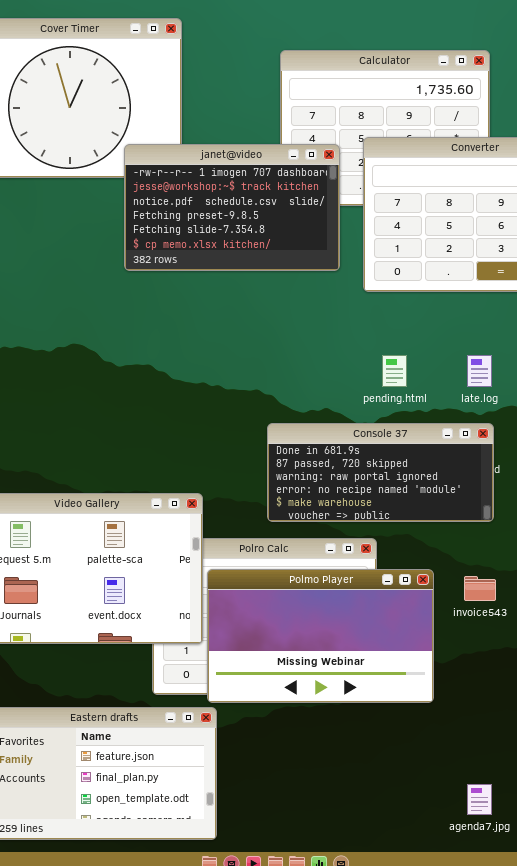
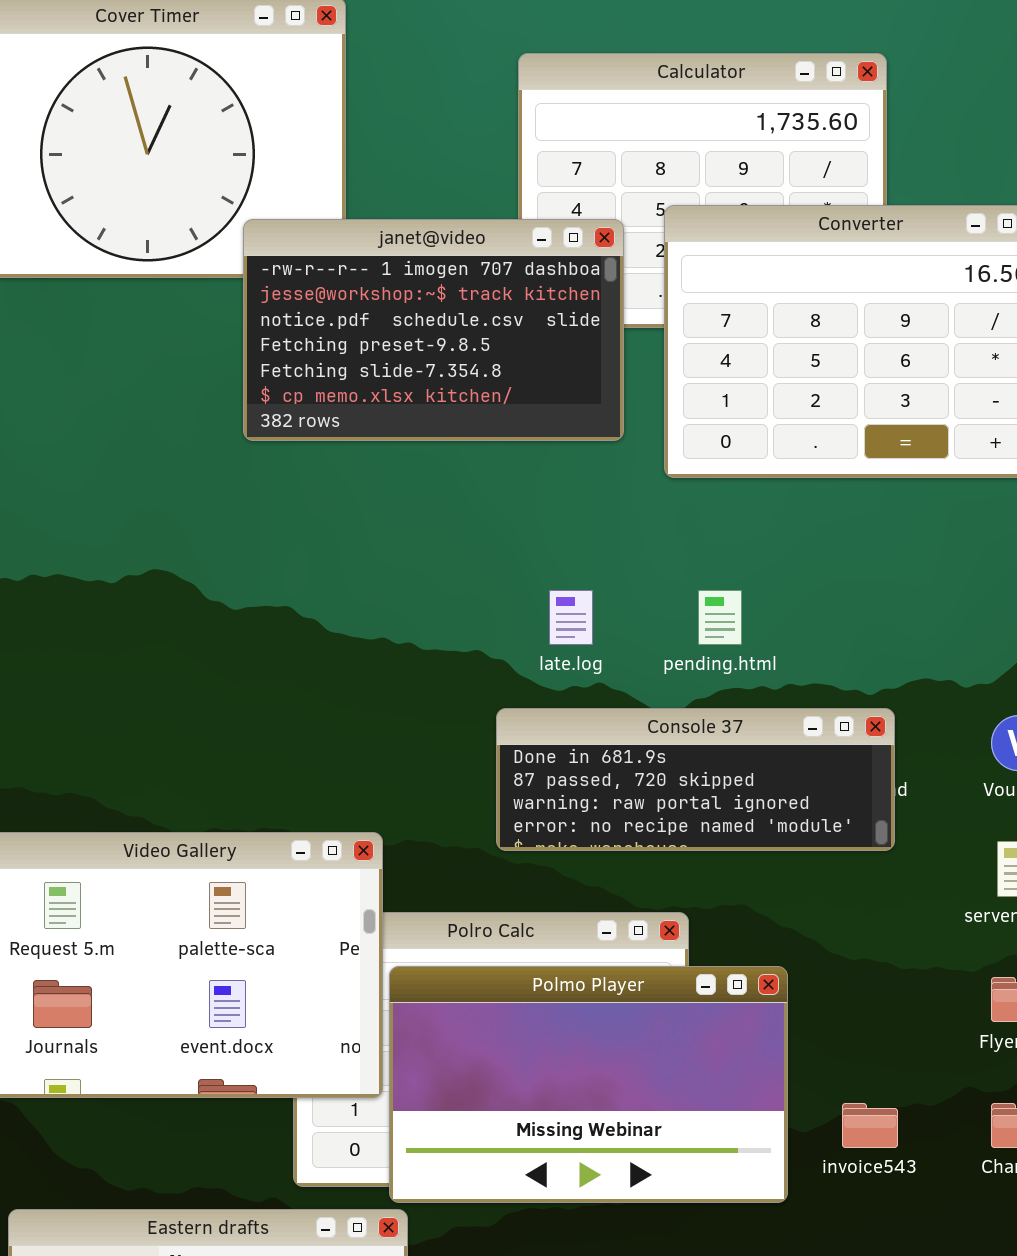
late.log: [467,355,492,387] -> [549,590,593,645], moved
Console 37: [267,423,494,522] -> [496,708,895,851], resized
invoice543: [464,576,496,601] -> [842,1103,898,1148], moved

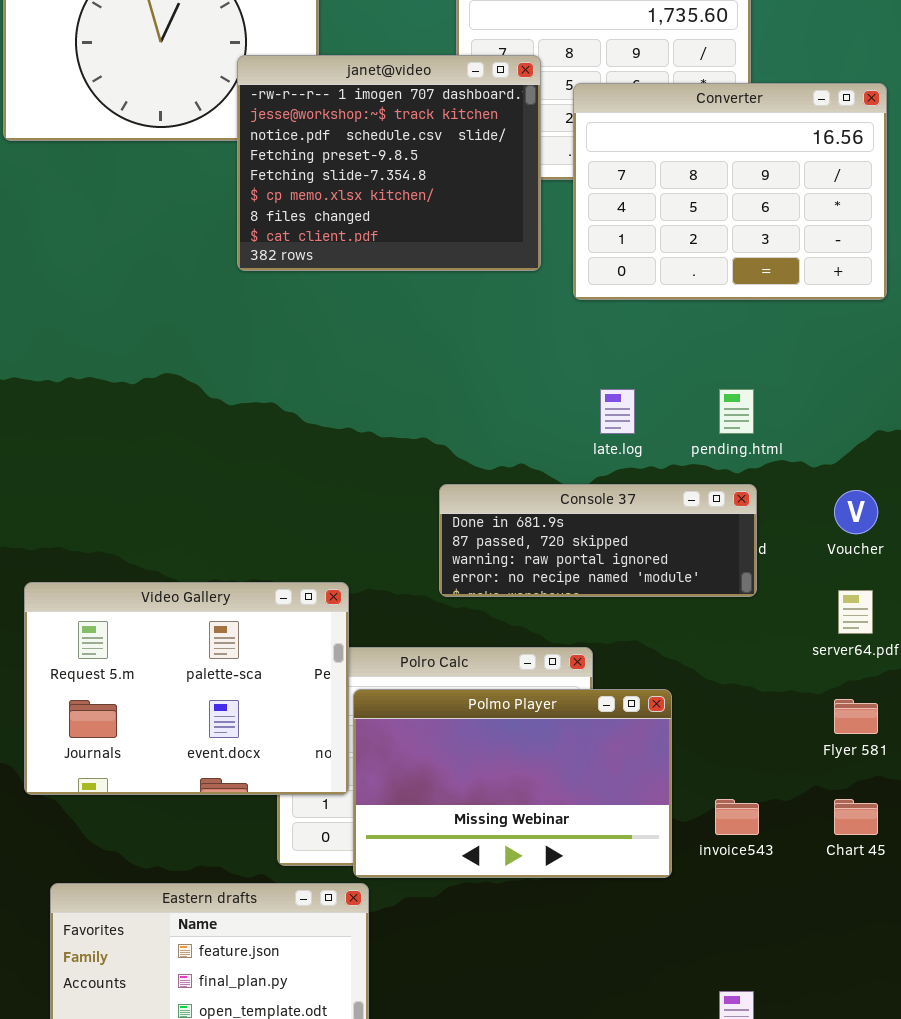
janet@video: [243,219,624,441] -> [237,55,541,271], resized
late.log: [549,590,593,645] -> [600,389,635,434], moved
pending.html: [698,590,742,645] -> [719,389,754,434], moved

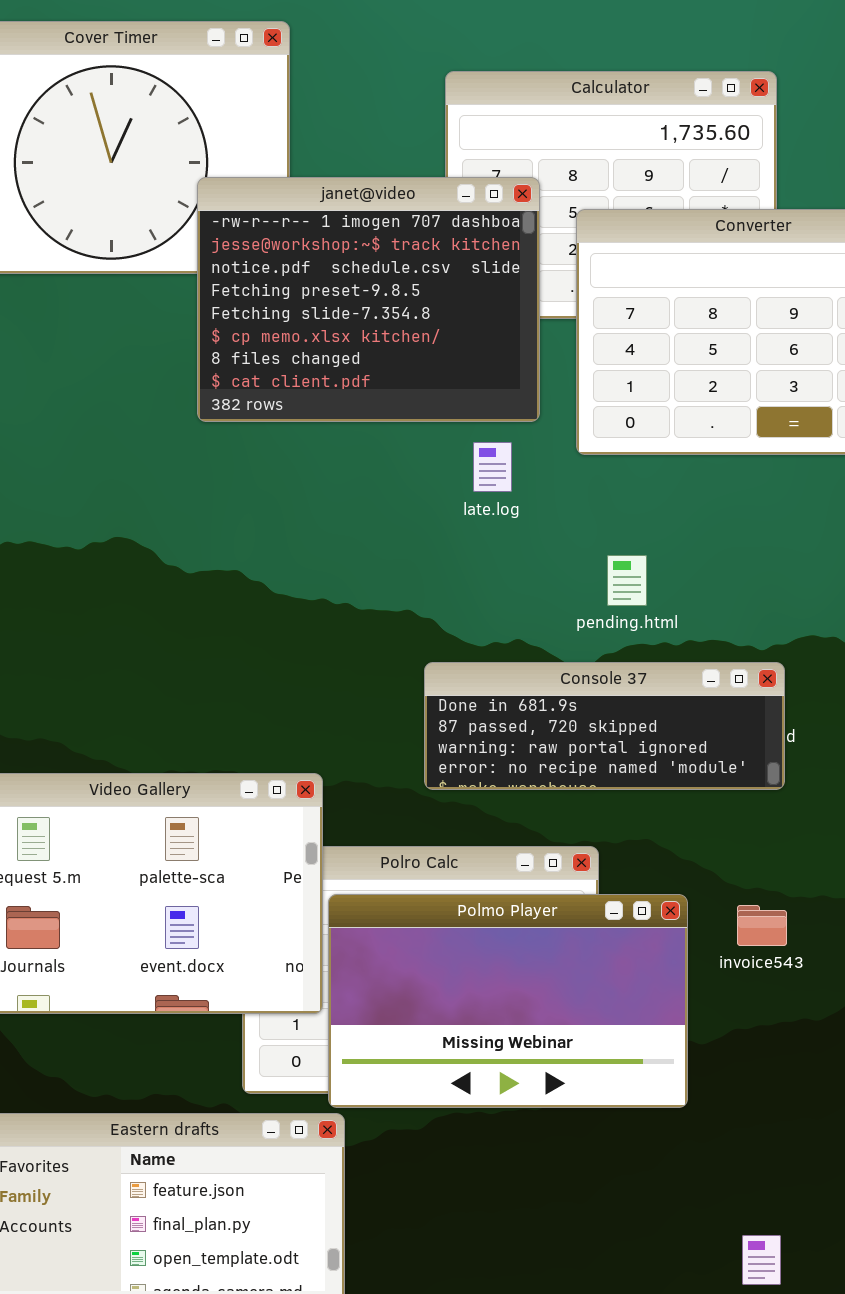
late.log: [600,389,635,434] -> [473,442,512,492], moved
pending.html: [719,389,754,434] -> [607,555,647,606], moved
invoice543: [715,799,759,835] -> [737,905,787,946], moved

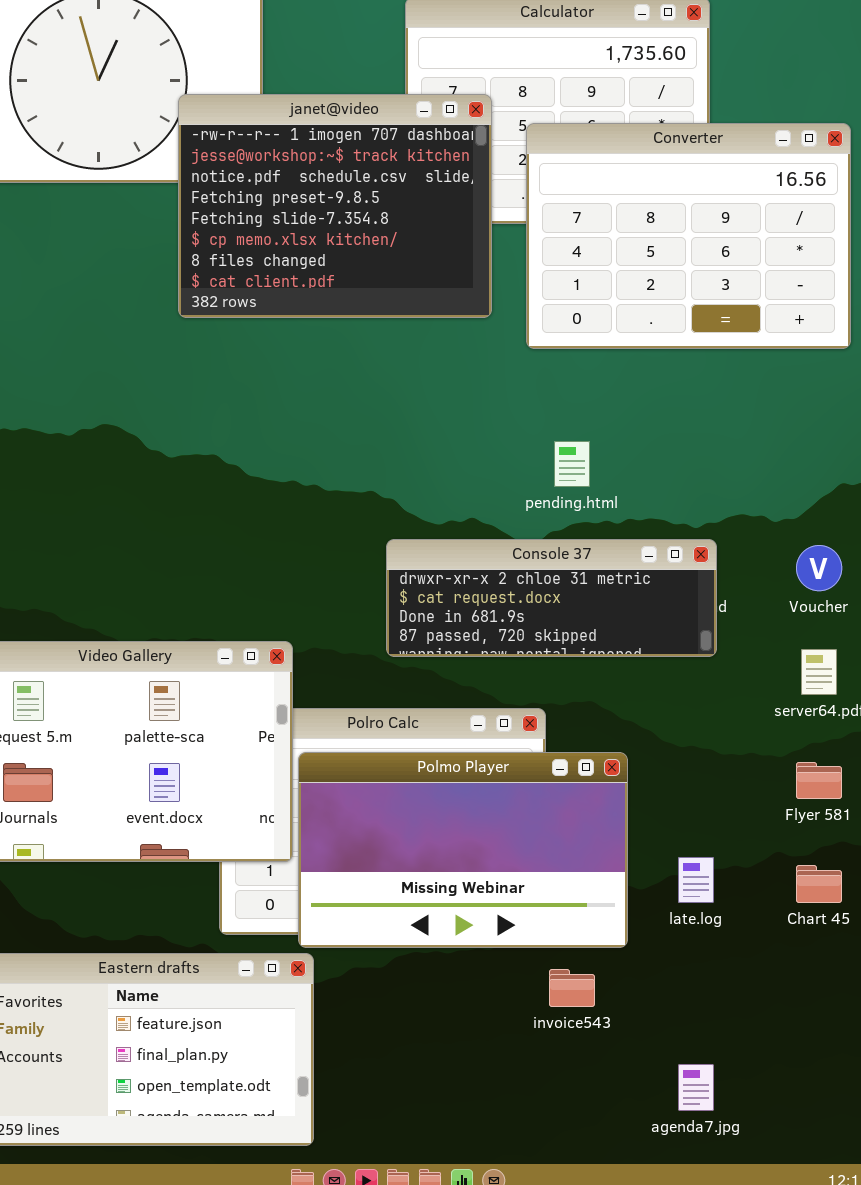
late.log: [473,442,512,492] -> [678,857,714,903], moved
Console 37: [424,662,785,790] -> [386,539,717,657], scrolled up 2 rows
invoice543: [737,905,787,946] -> [549,969,595,1007], moved

